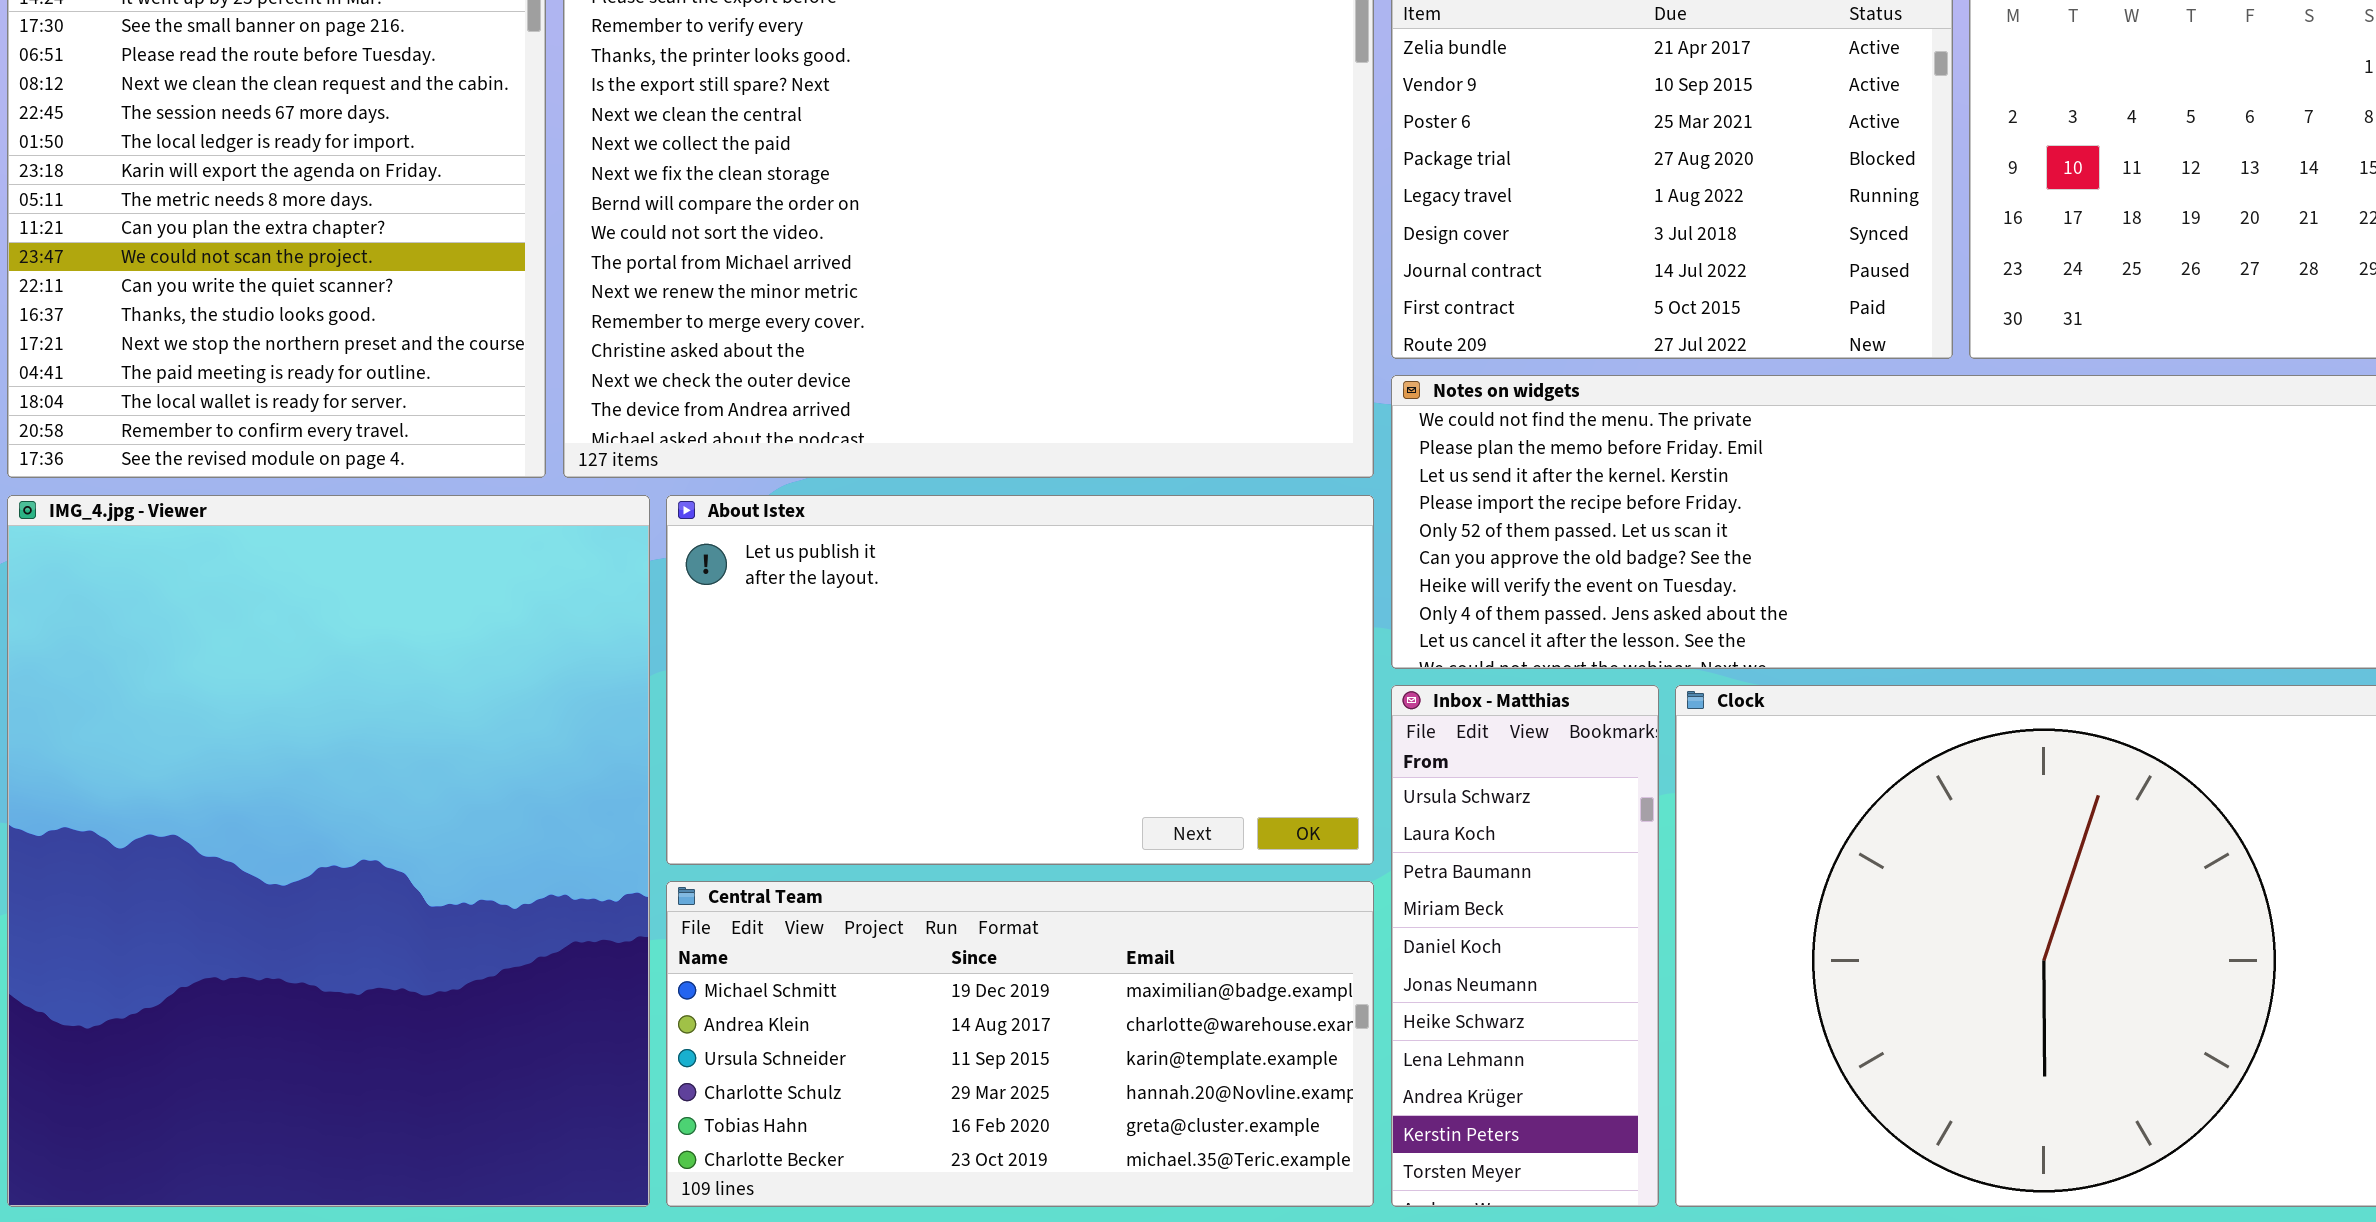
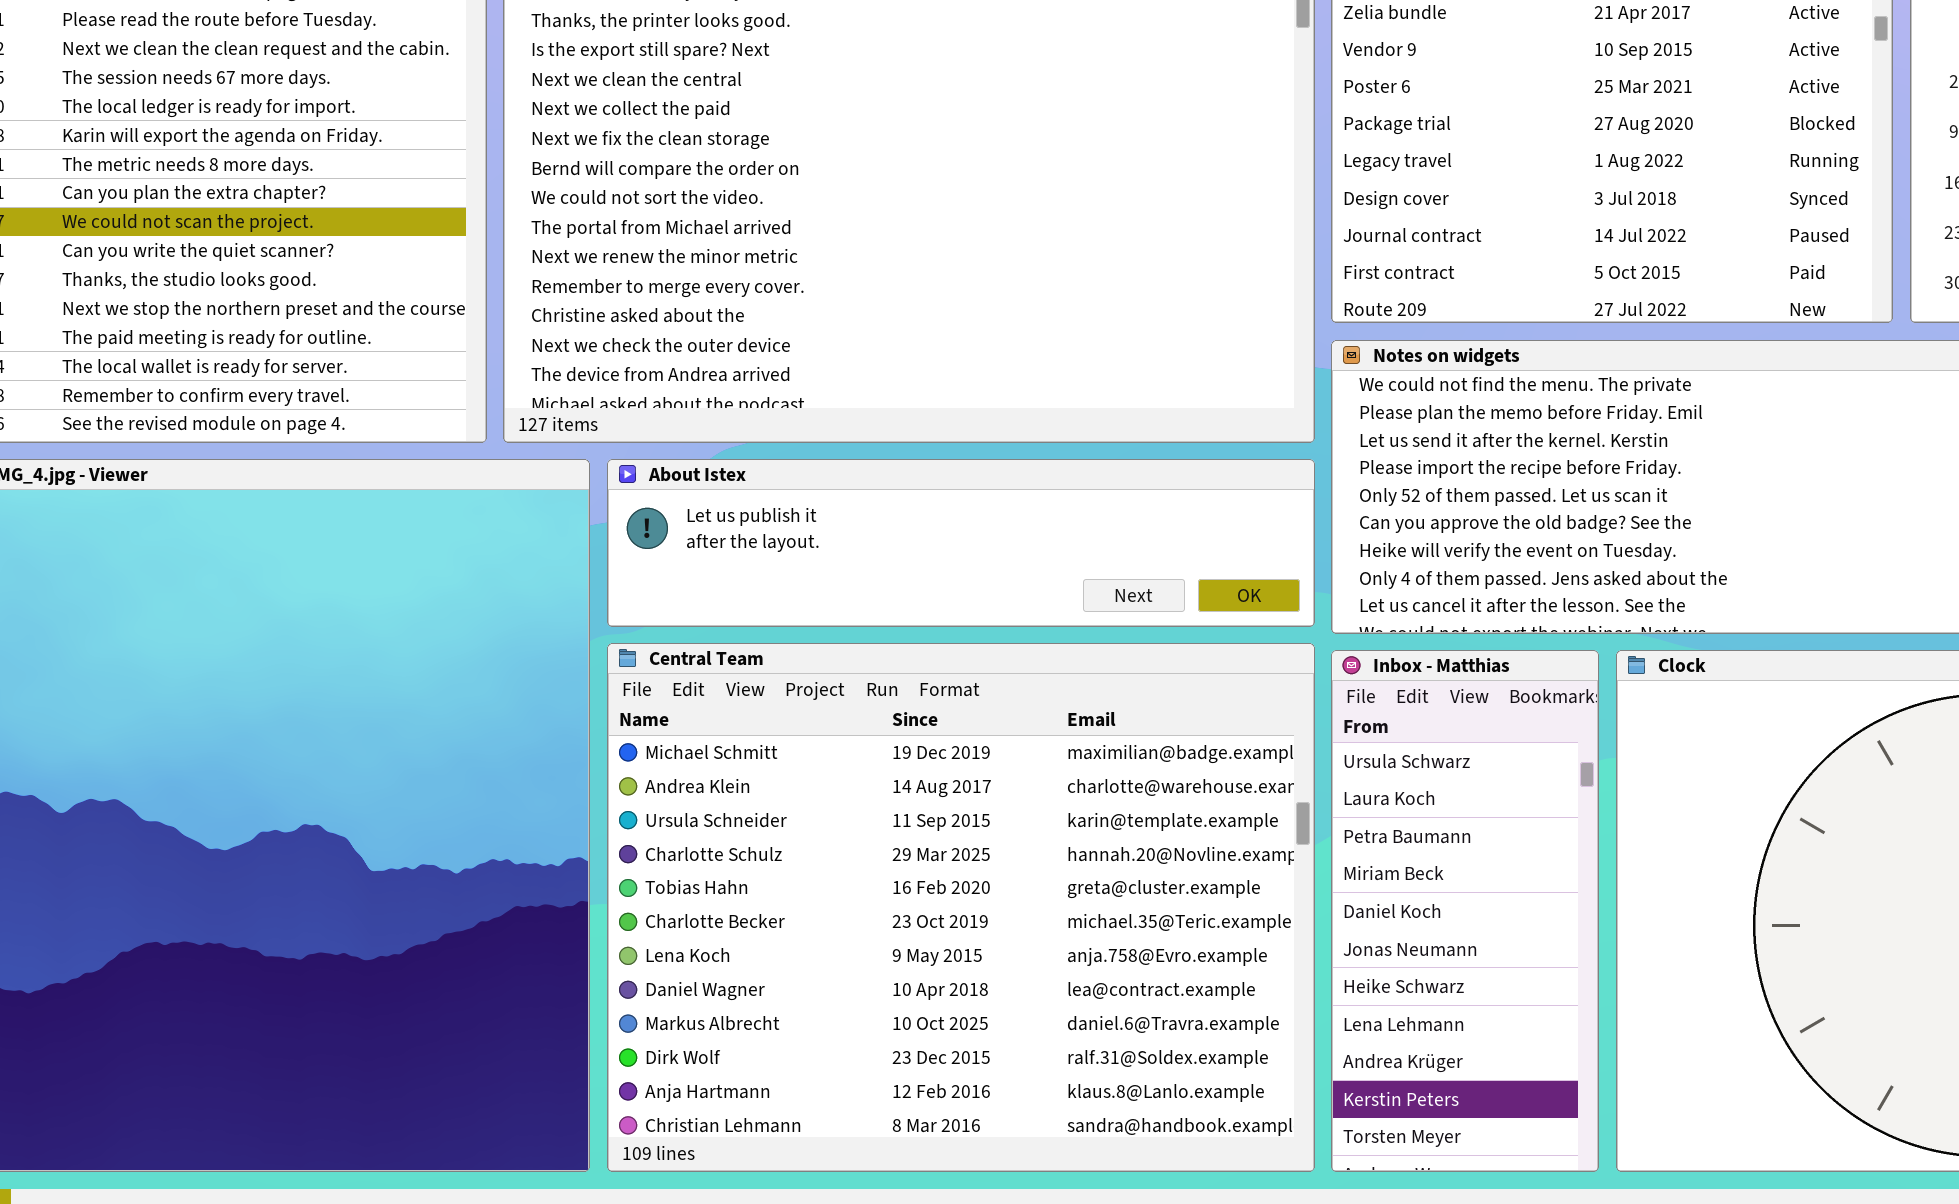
About Istex: [666,495,1374,865] -> [607,459,1315,627], resized
Central Team: [666,881,1374,1207] -> [607,643,1315,1172], resized

